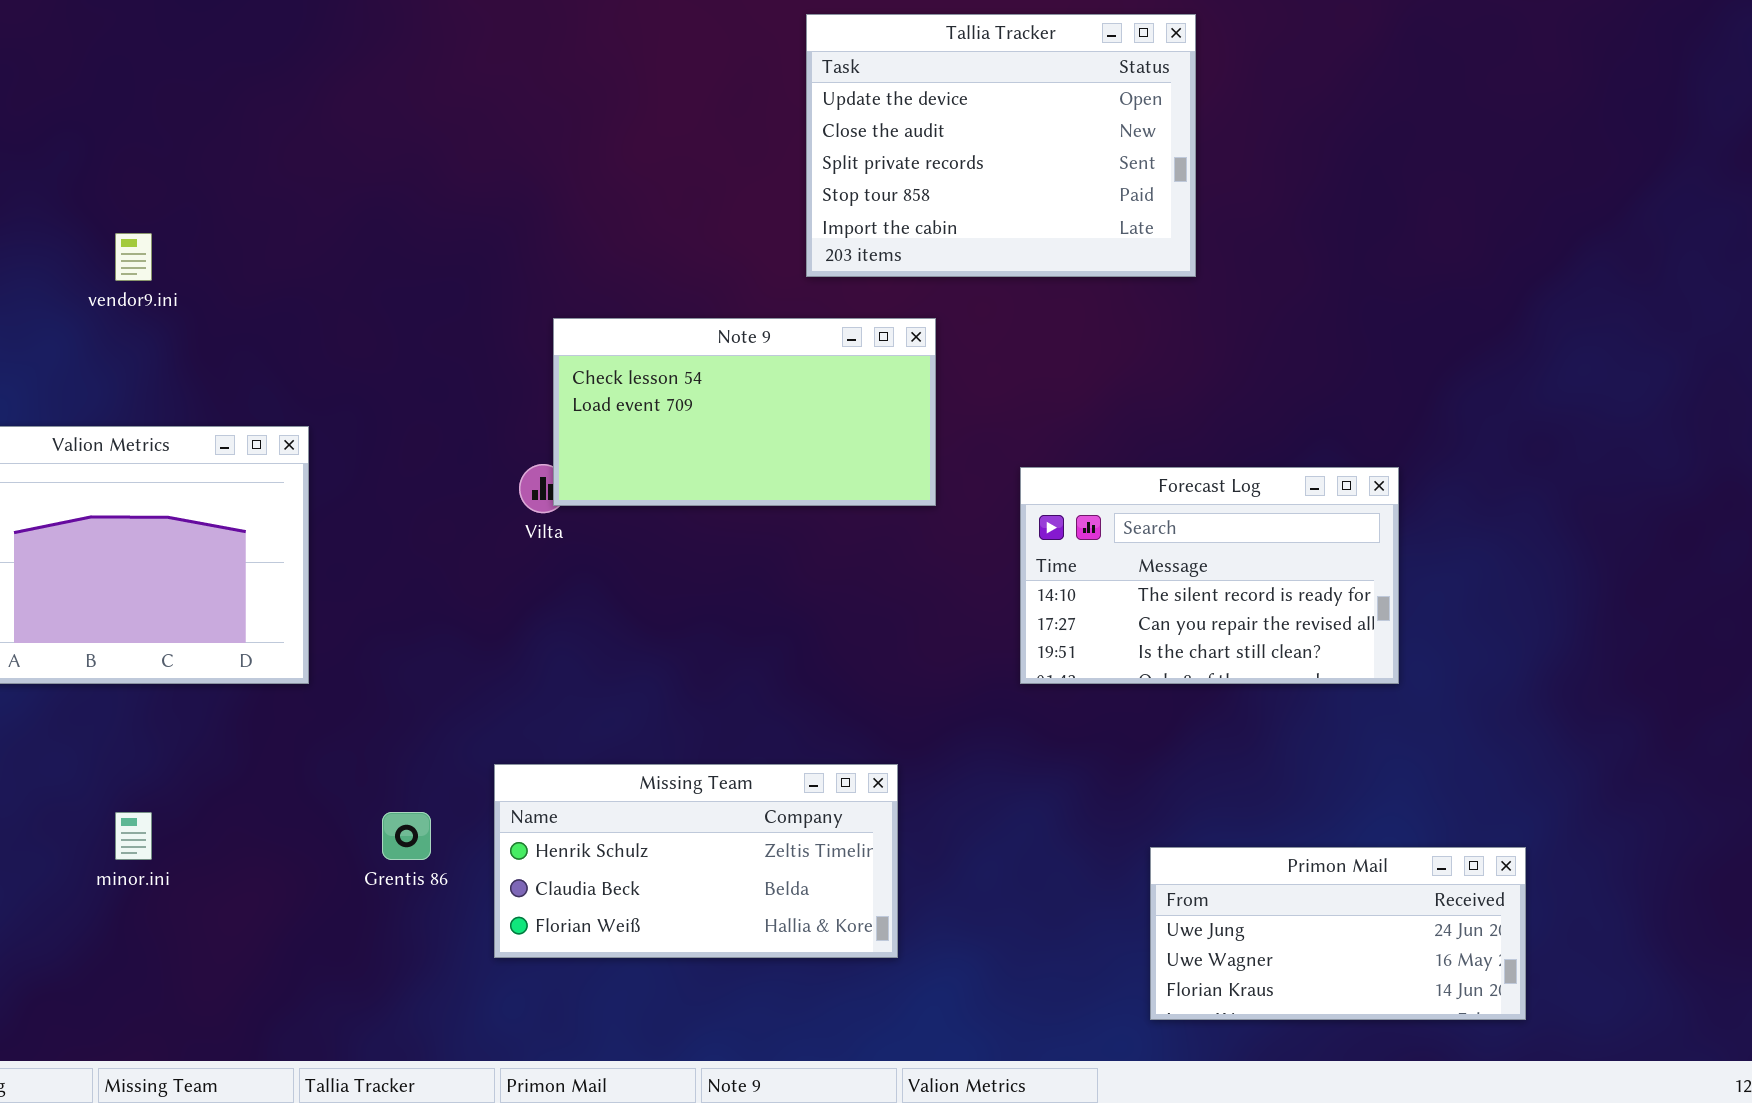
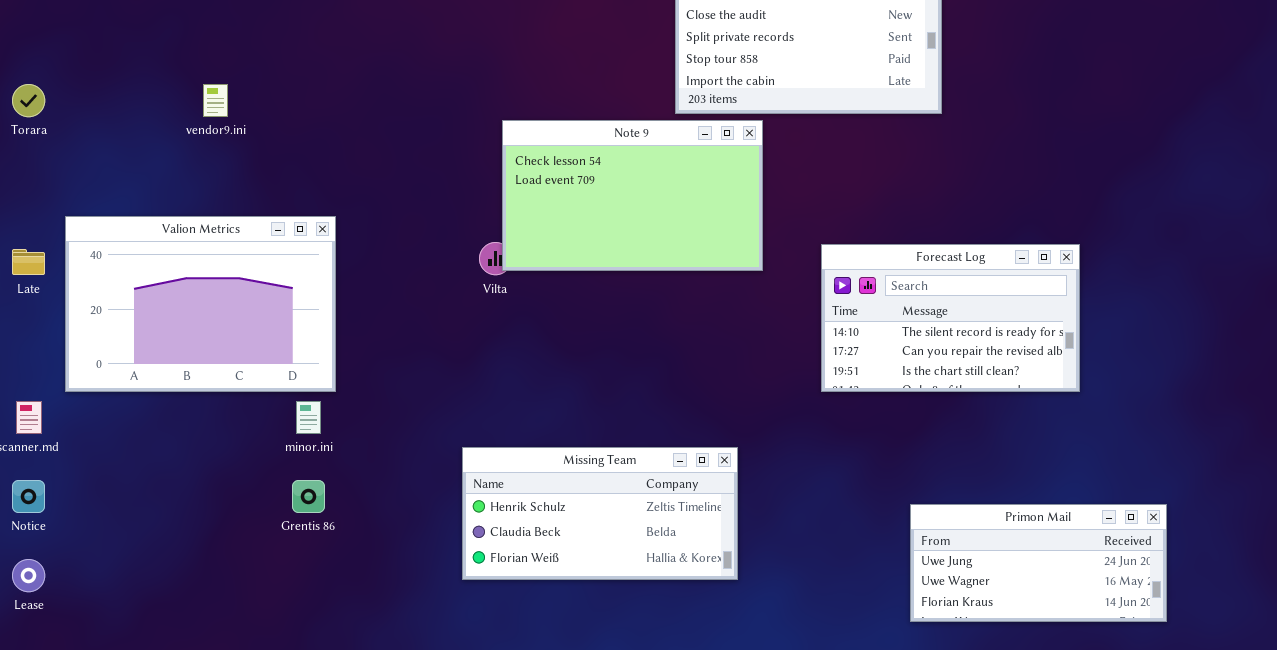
Note 9: [553,318,936,506] -> [502,120,763,271], resized
minor.ini: [115,812,152,860] -> [296,401,321,434], moved
Grentis 86: [382,812,431,860] -> [292,480,325,513], moved

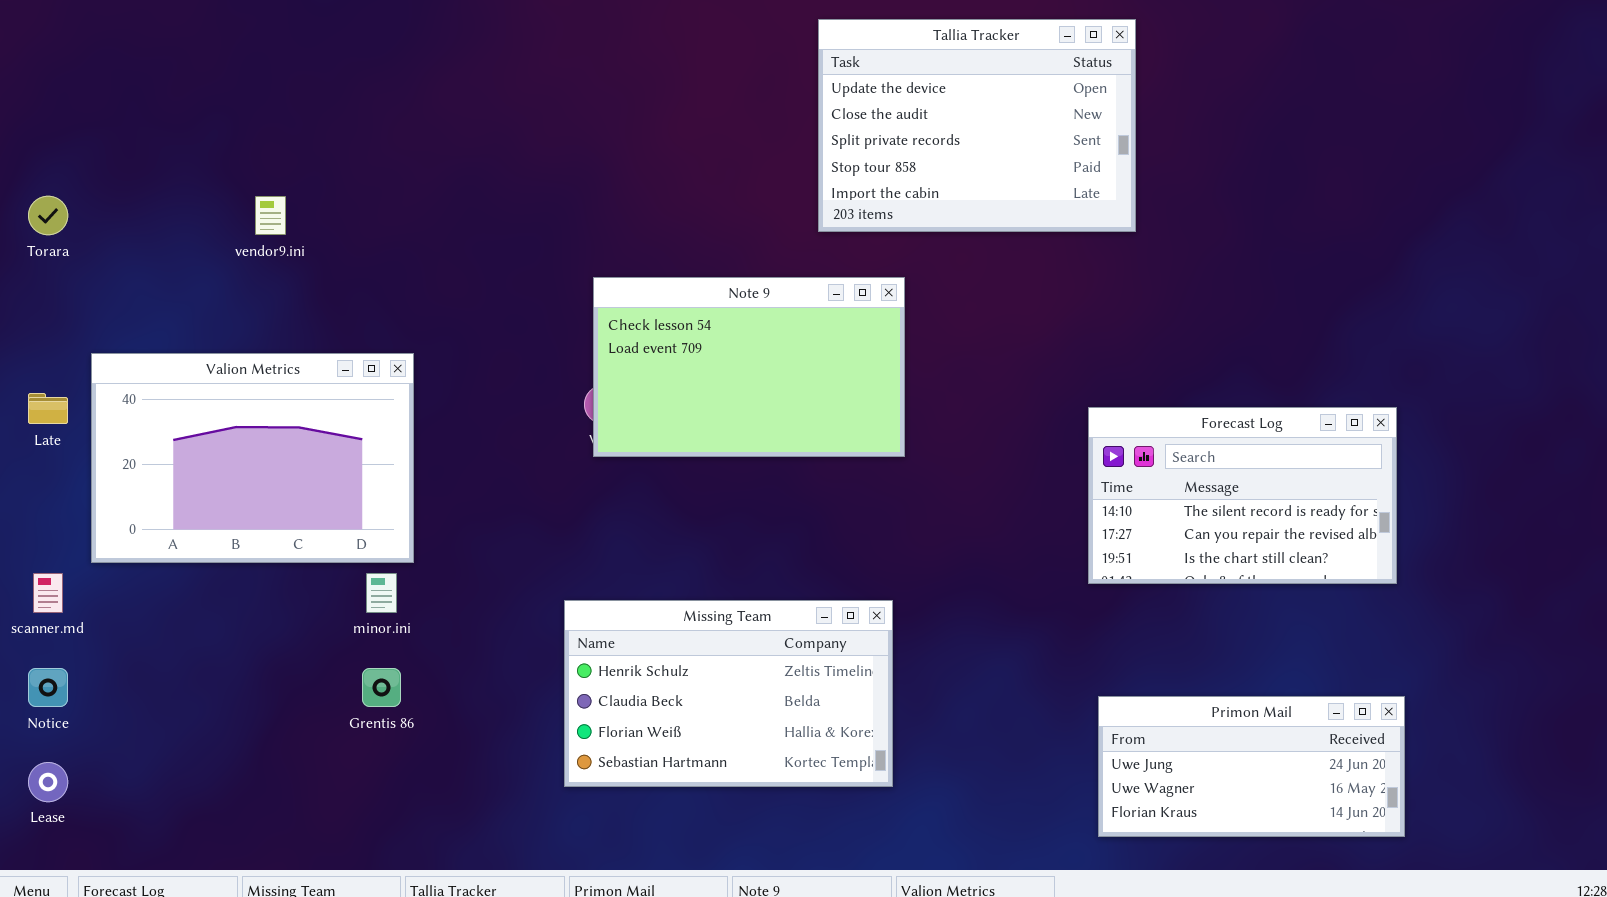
Note 9: [502,120,763,271] -> [593,277,905,457], moved
Forecast Log: [821,244,1080,392] -> [1088,407,1397,584], moved
Missing Team: [462,447,738,580] -> [564,600,893,787], resized

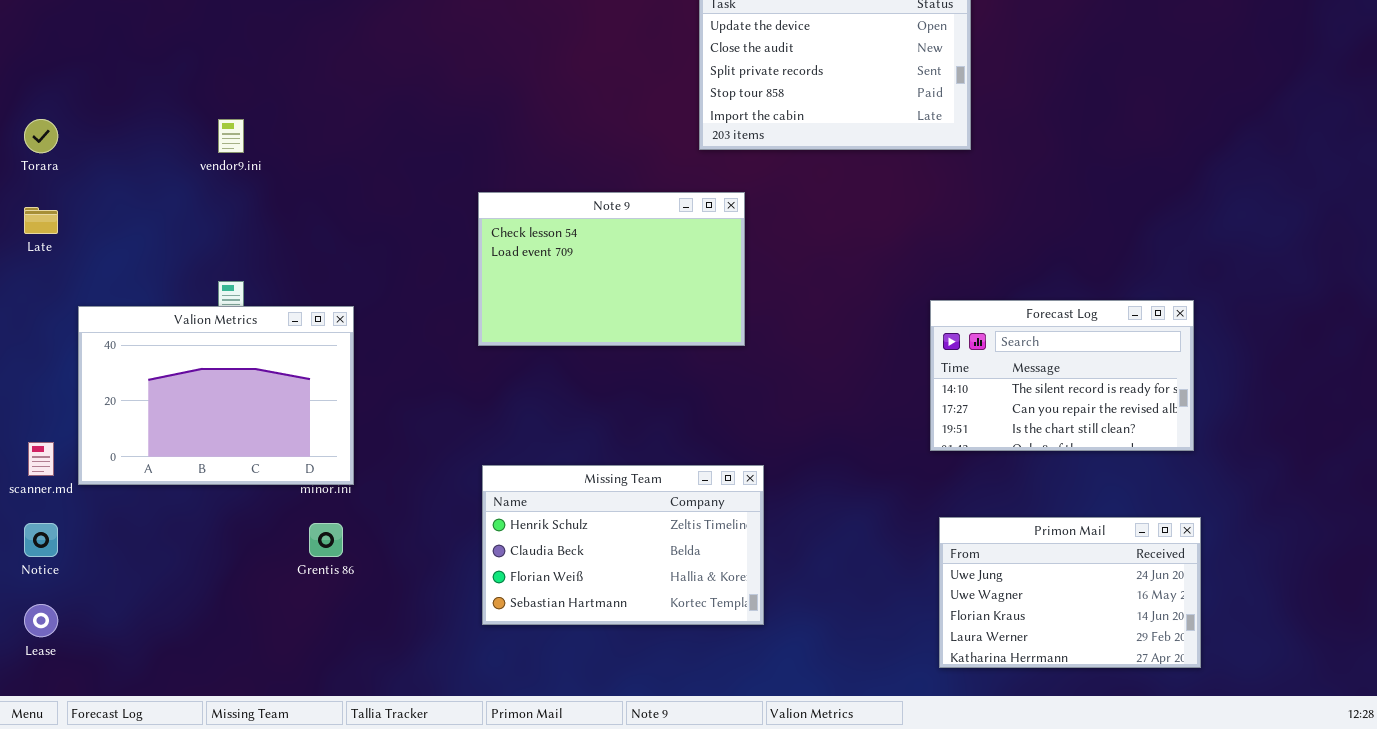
Note 9: [593,277,905,457] -> [478,192,745,346], moved
Valion Metrics: [91,353,414,563] -> [78,306,354,485], moved
Late: [28,393,68,424] -> [24,207,58,234], moved
Primon Mail: [1098,696,1405,837] -> [939,517,1201,668], resized

